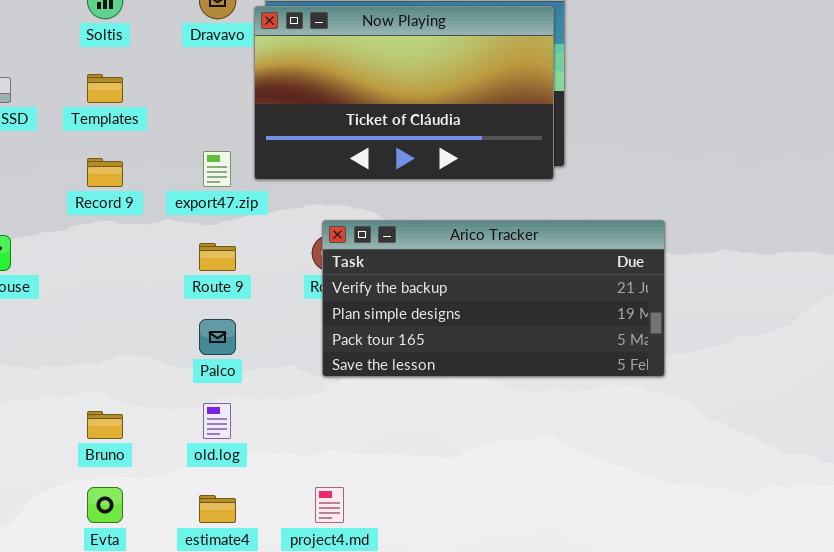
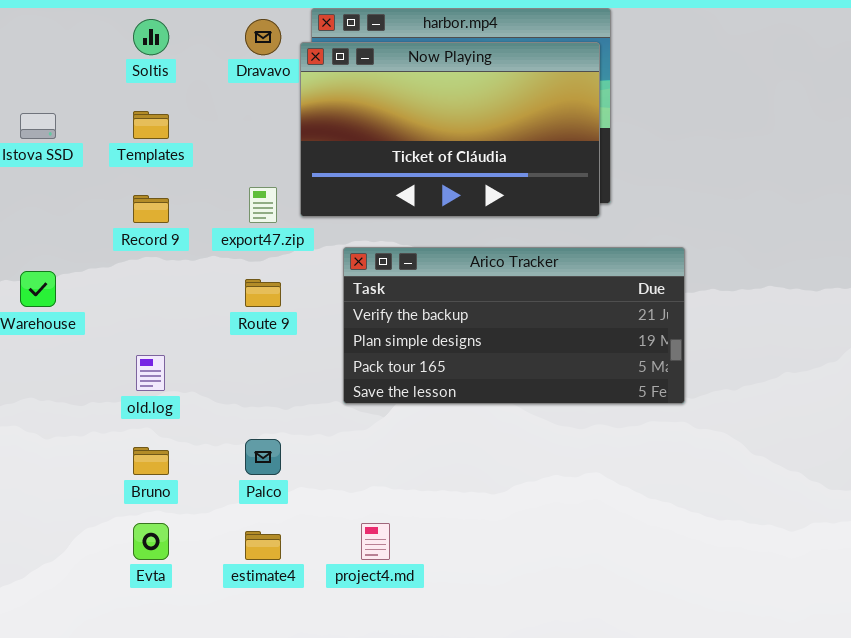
Arico Tracker: [322,220,665,377] -> [343,247,685,404], moved
Palco: [199,319,236,355] -> [245,439,281,475], moved
old.log: [203,403,231,439] -> [136,355,165,391], moved

